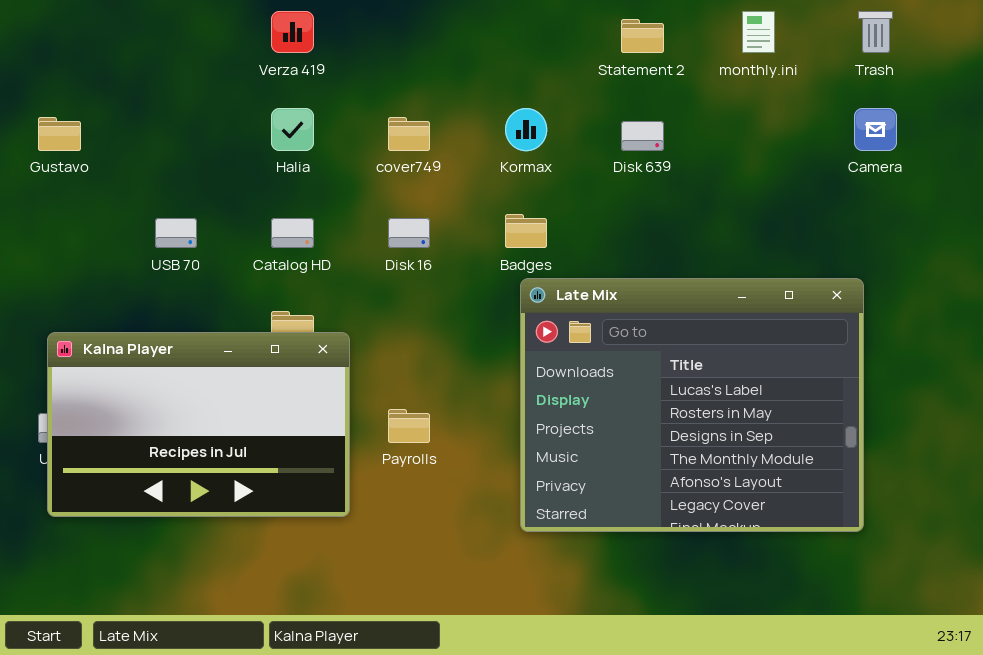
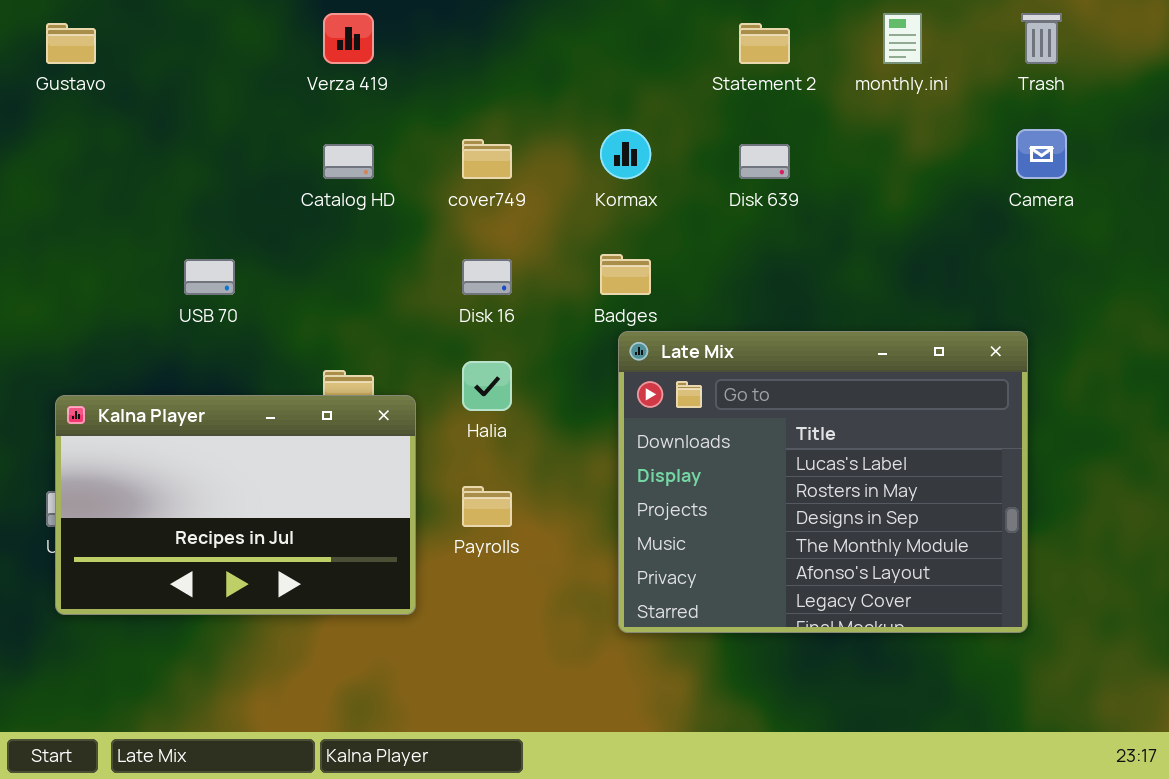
Halia: [271,108,314,151] -> [462,361,512,411], moved
Gustavo: [38,117,81,151] -> [46,23,96,64], moved
Catalog HD: [271,218,314,248] -> [323,144,374,179], moved

